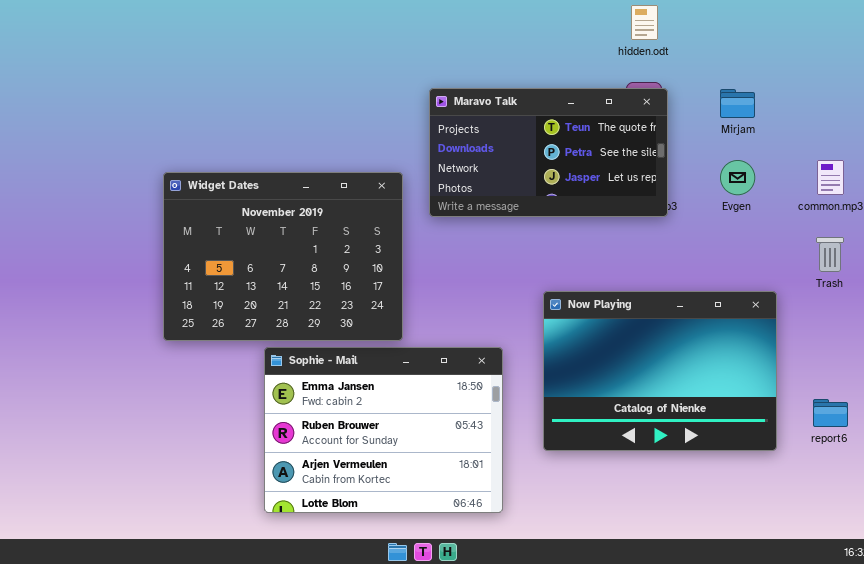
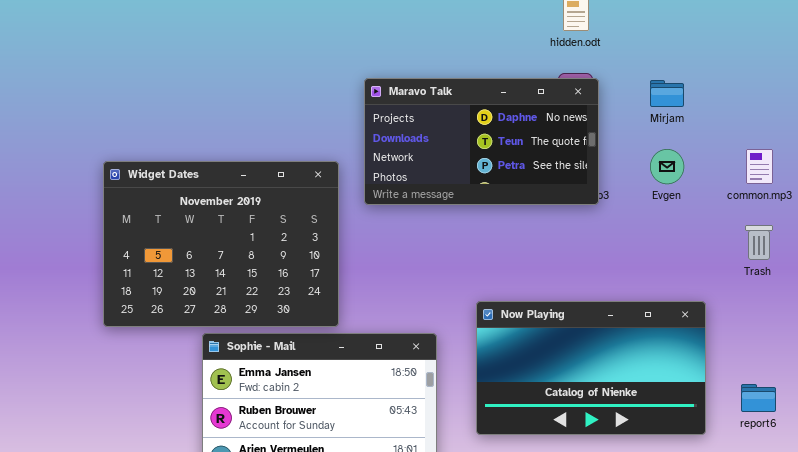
Maravo Talk: [429,88,668,217] -> [364,78,599,205], scrolled up 1 row
Now Playing: [543,291,777,451] -> [476,301,706,435], resized

